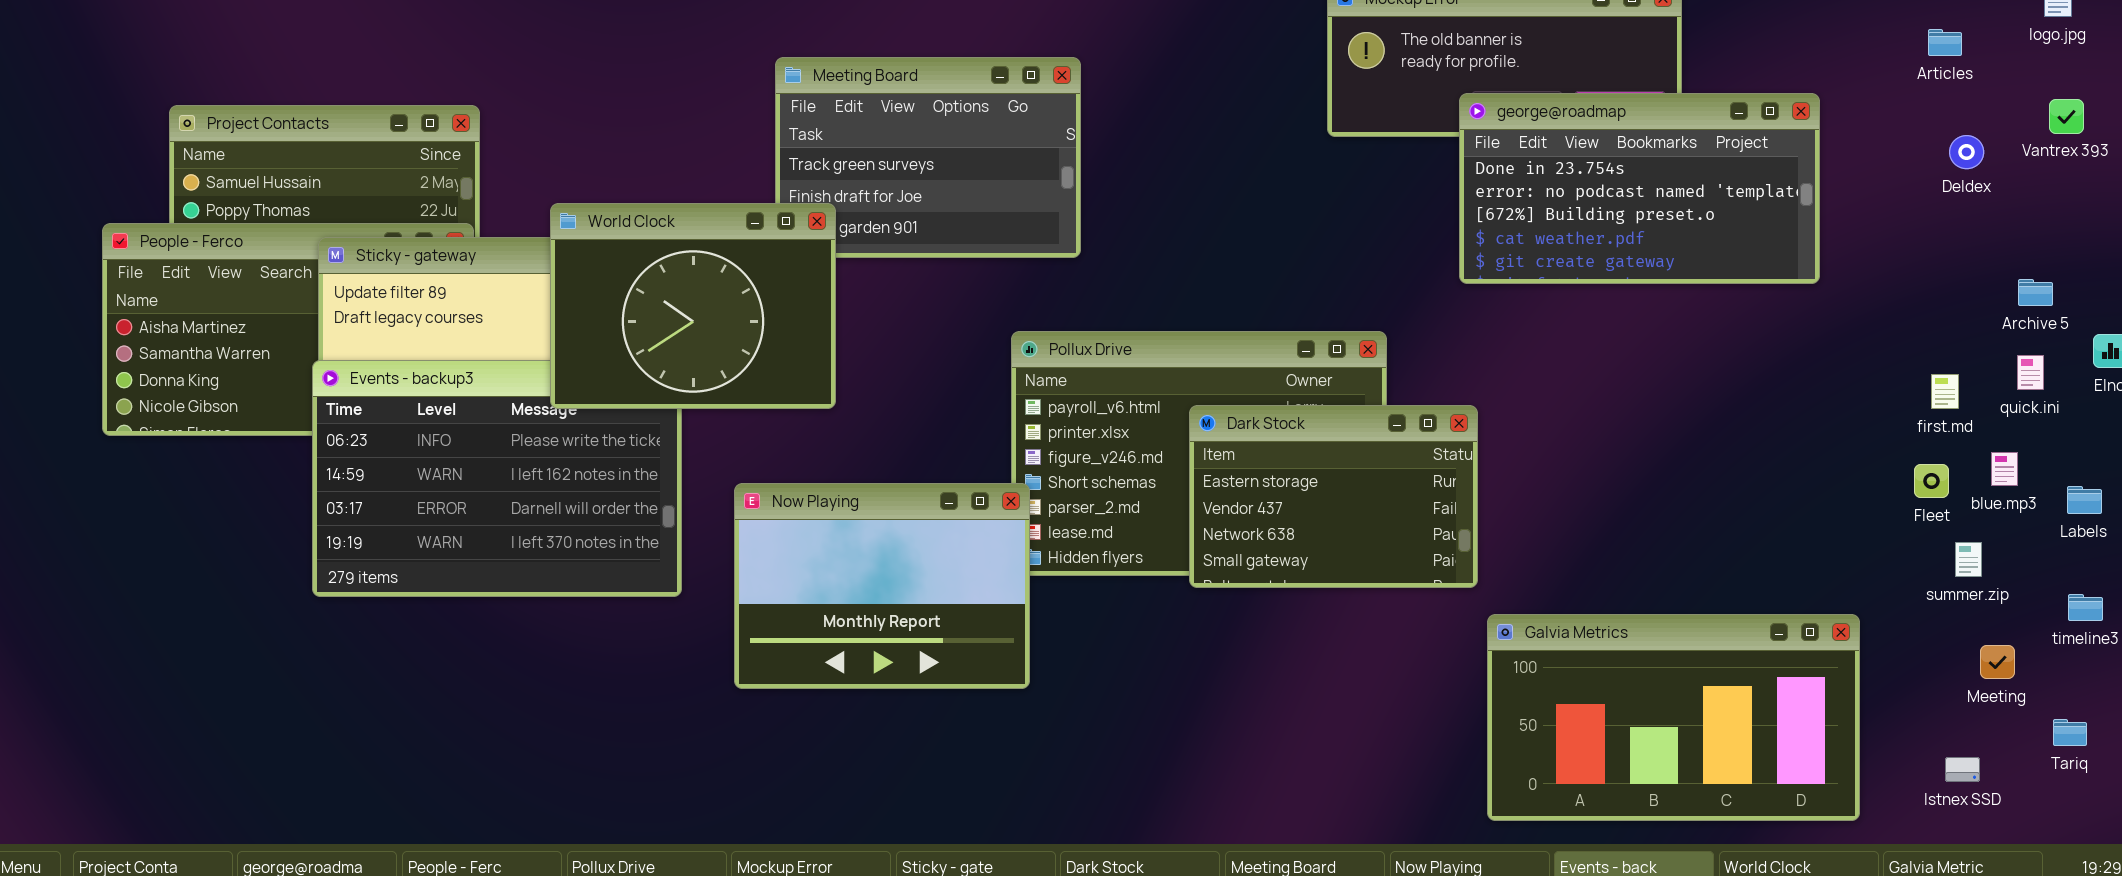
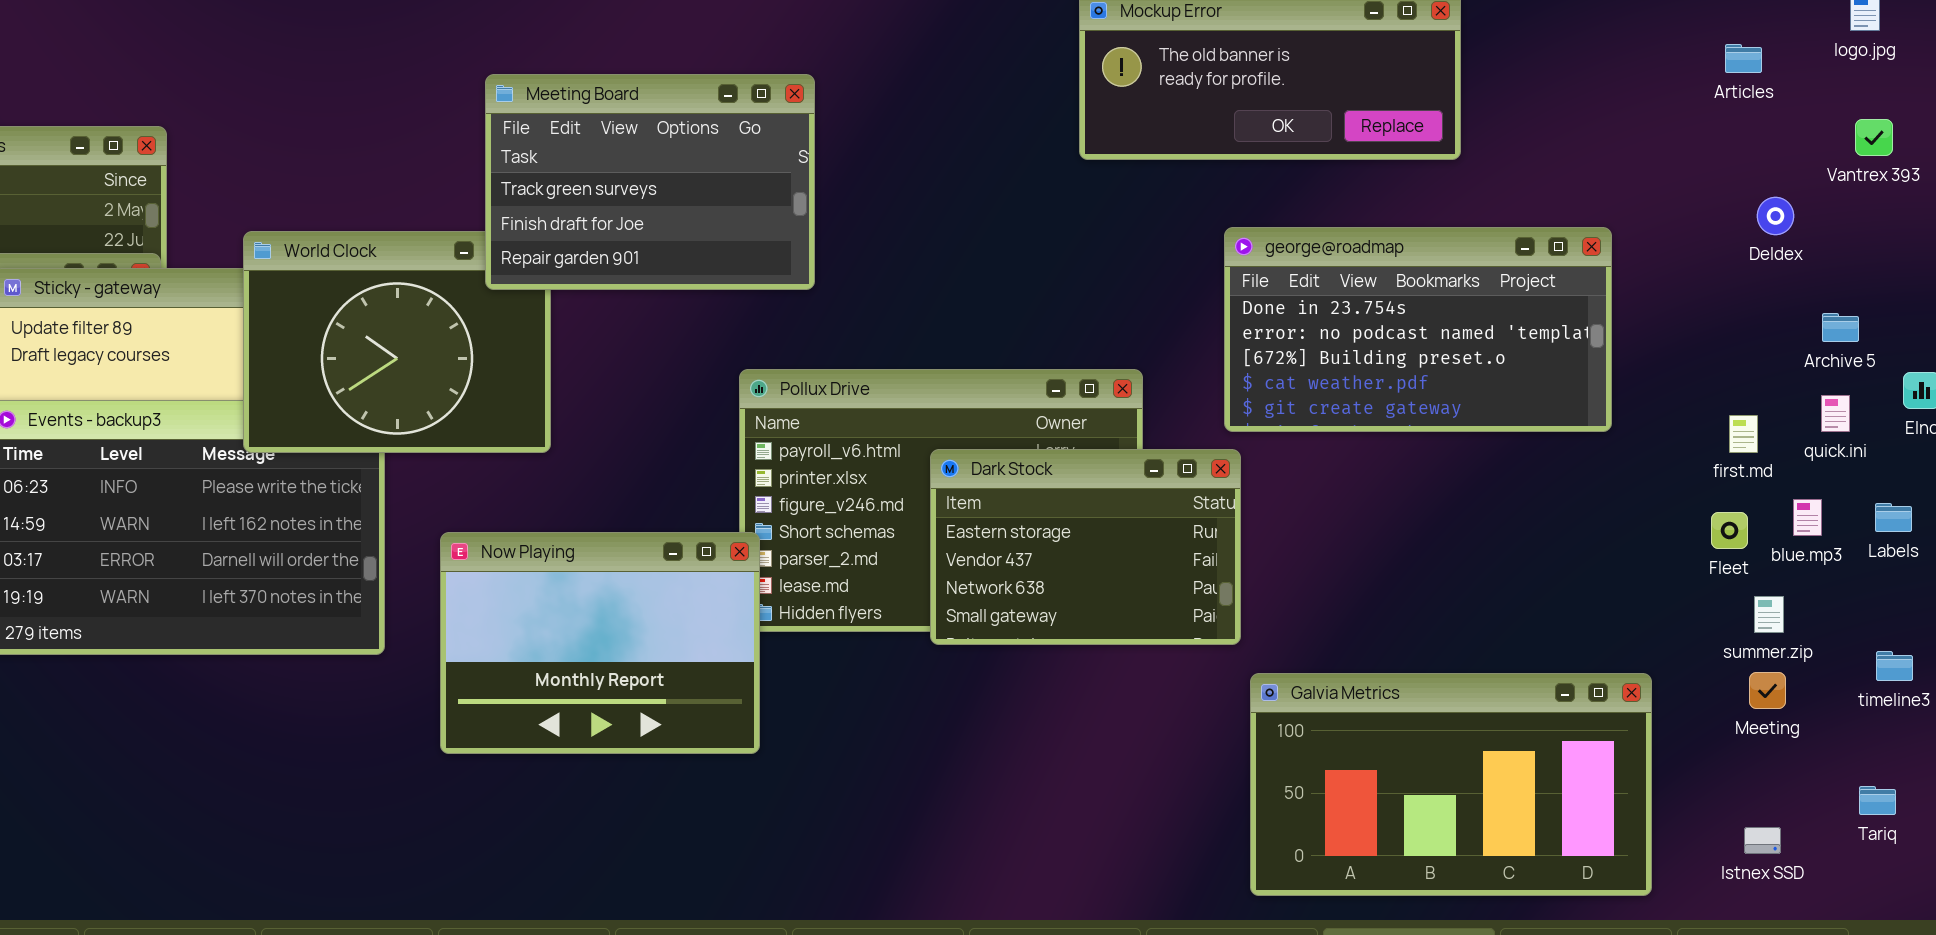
Meeting Board: [775,57,1081,258] -> [485,74,815,290], raised
george@roadmap: [1459,93,1820,284] -> [1224,227,1612,432], moved
Deldex: [1949,135,1984,169] -> [1757,197,1794,235], moved
Labels: [2067,486,2102,514] -> [1875,503,1912,532], moved
Meeting: [1980,645,2015,679] -> [1749,672,1786,709], moved

